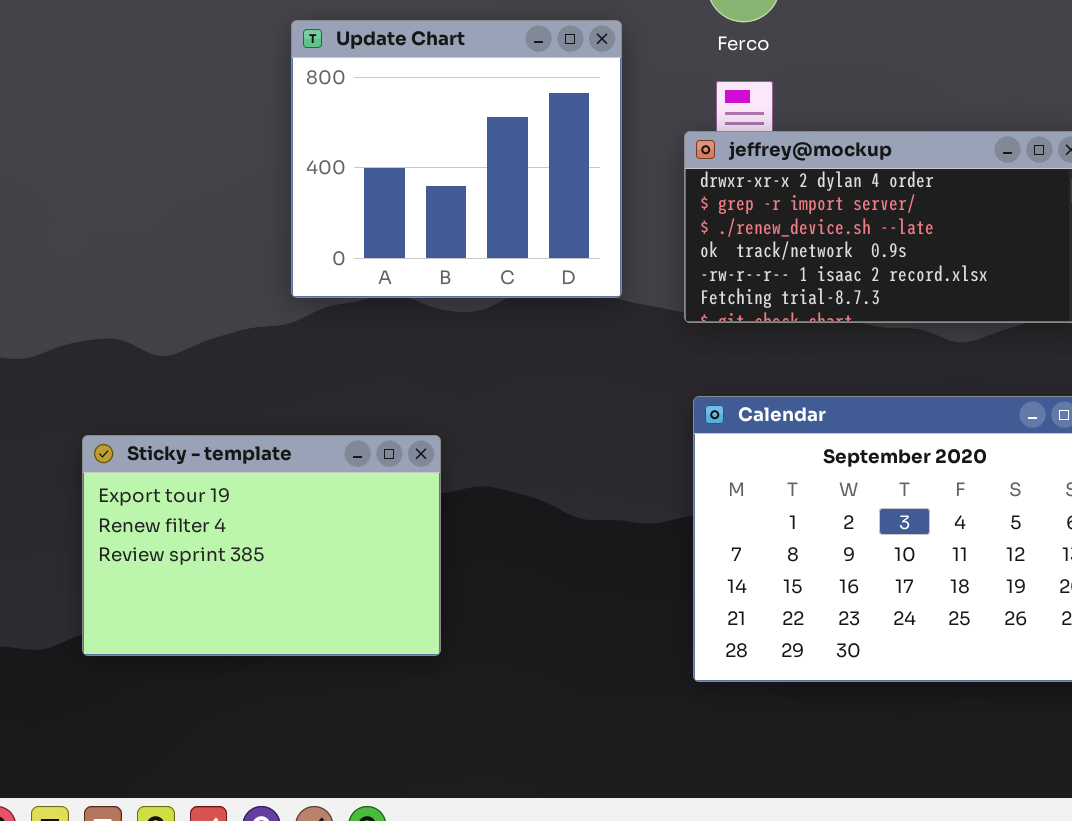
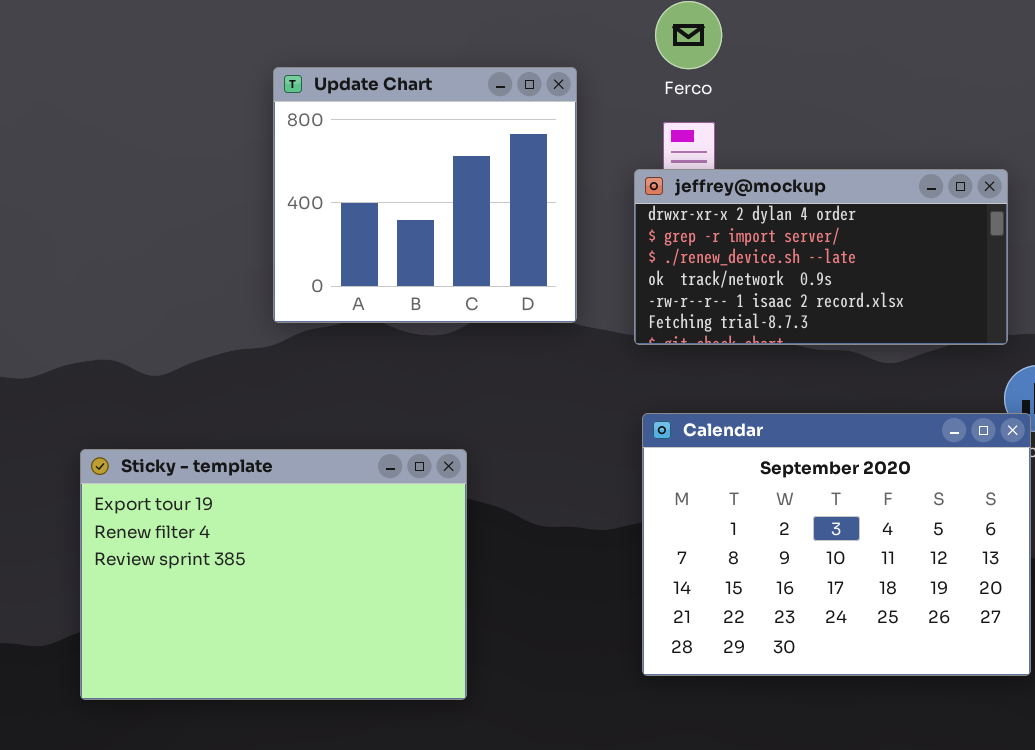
Sticky - template: [82,435,441,656] -> [80,449,467,700], resized

